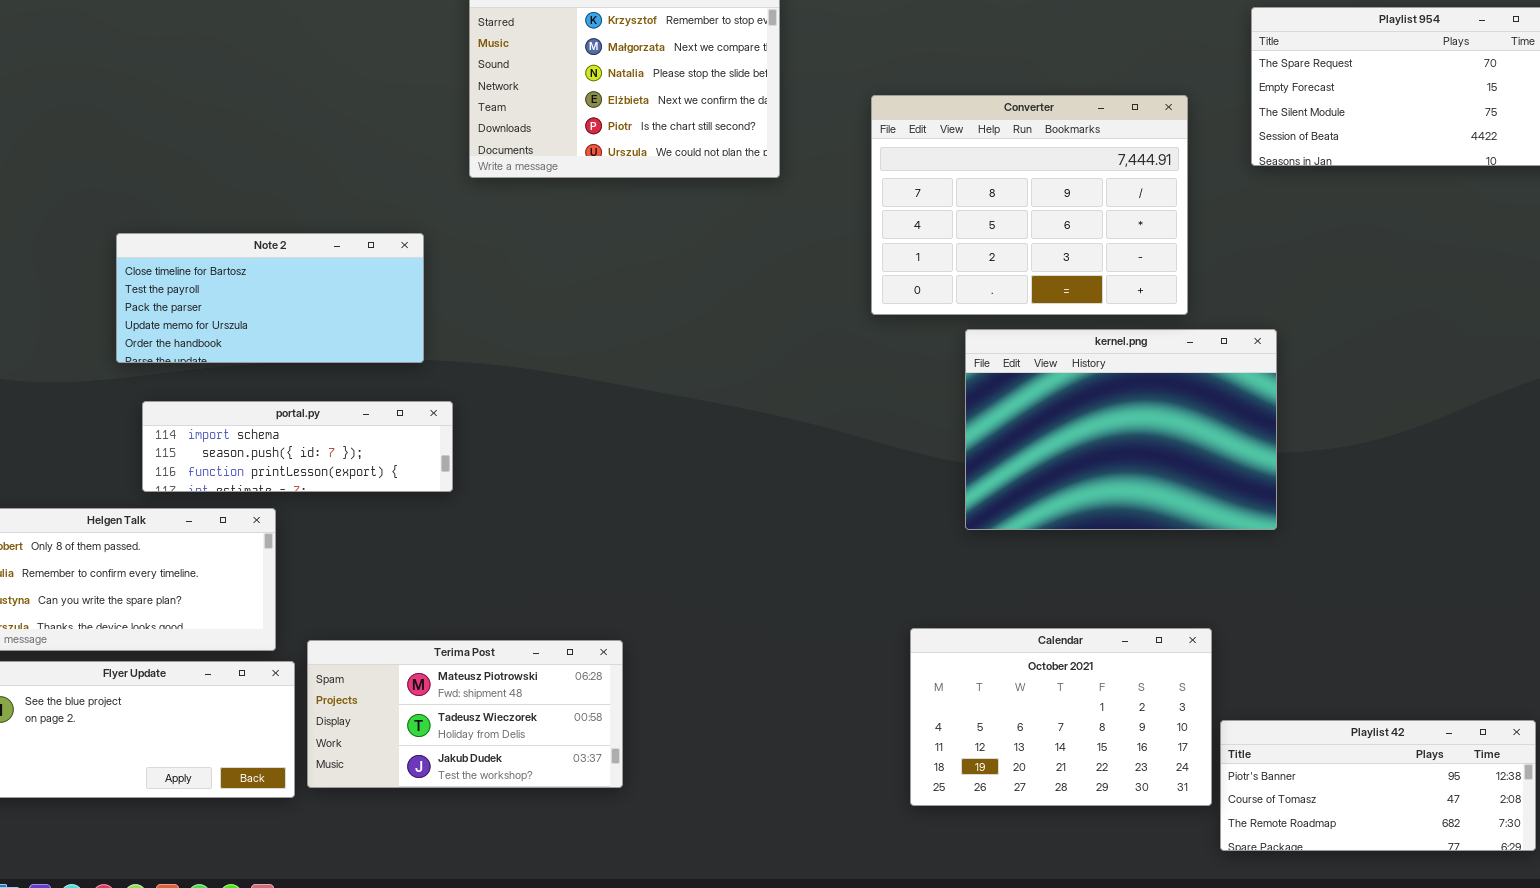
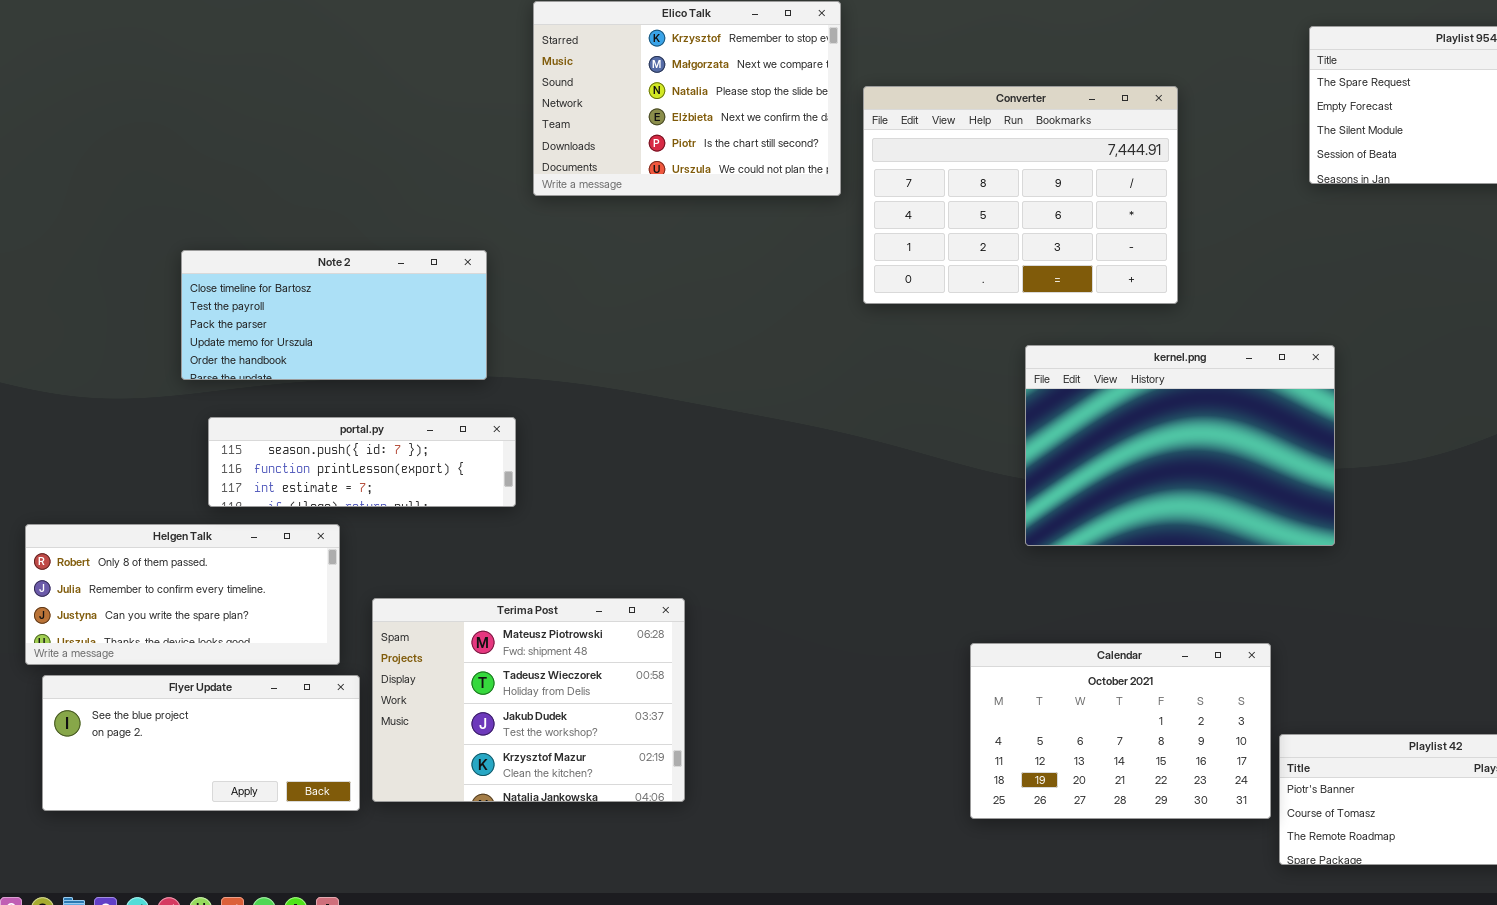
Converter: [871,95,1188,315] -> [863,86,1178,304], moved
portal.py: [142,401,453,492] -> [208,417,516,507], scrolled down 1 row
Terima Post: [307,640,623,788] -> [372,598,685,802], resized

